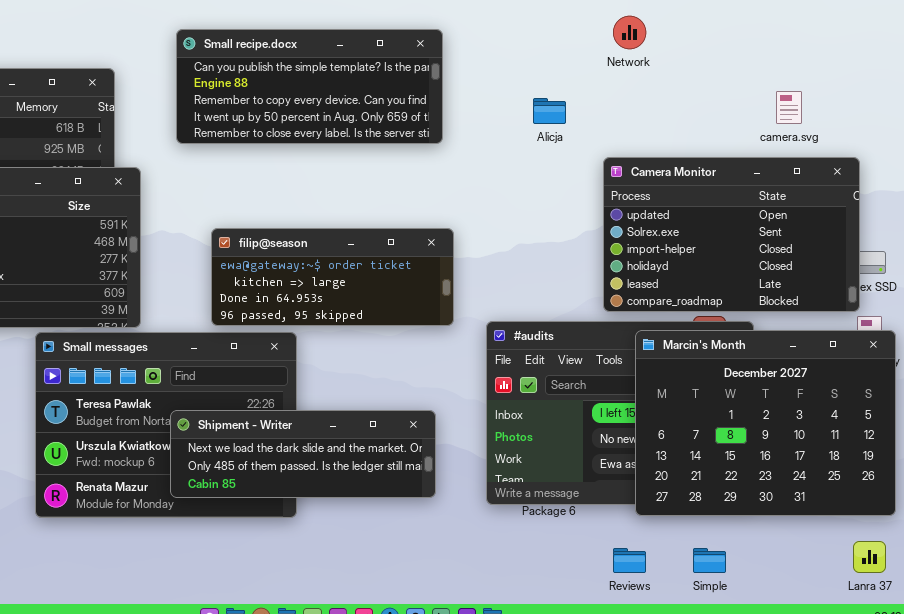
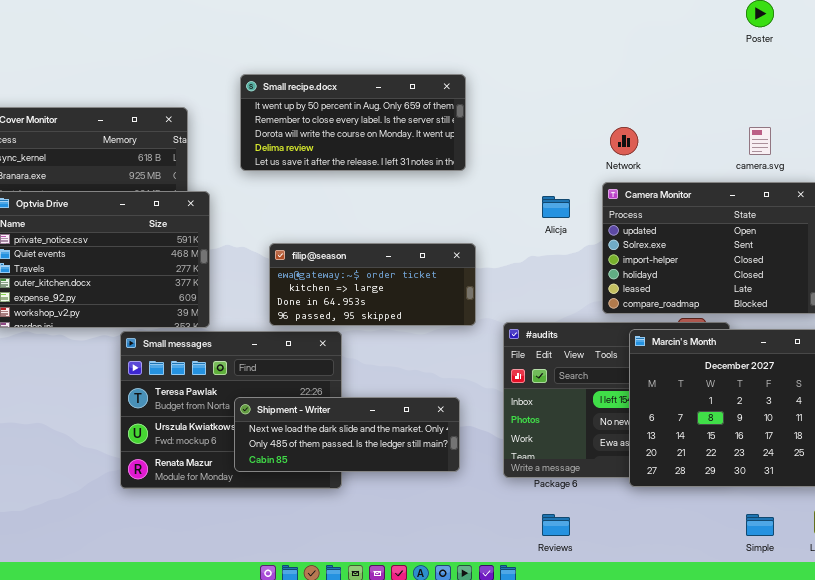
Network: [613,16,646,49] -> [610,127,638,155], moved
Small recipe.docx: [176,29,443,144] -> [240,74,466,171], scrolled down 3 rows
Alicja: [533,98,566,124] -> [542,196,570,218], moved
Reviews: [613,548,646,573] -> [542,514,570,536], moved
Simple: [693,548,726,573] -> [746,514,774,536], moved

